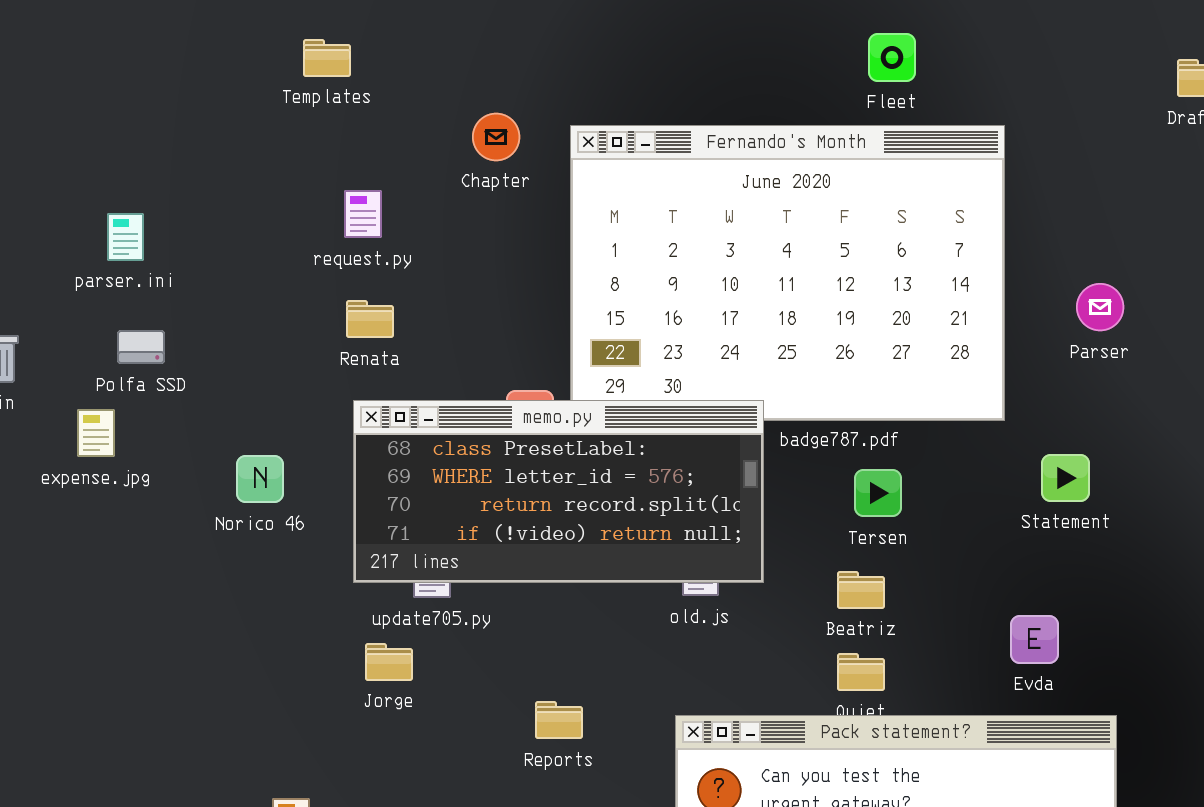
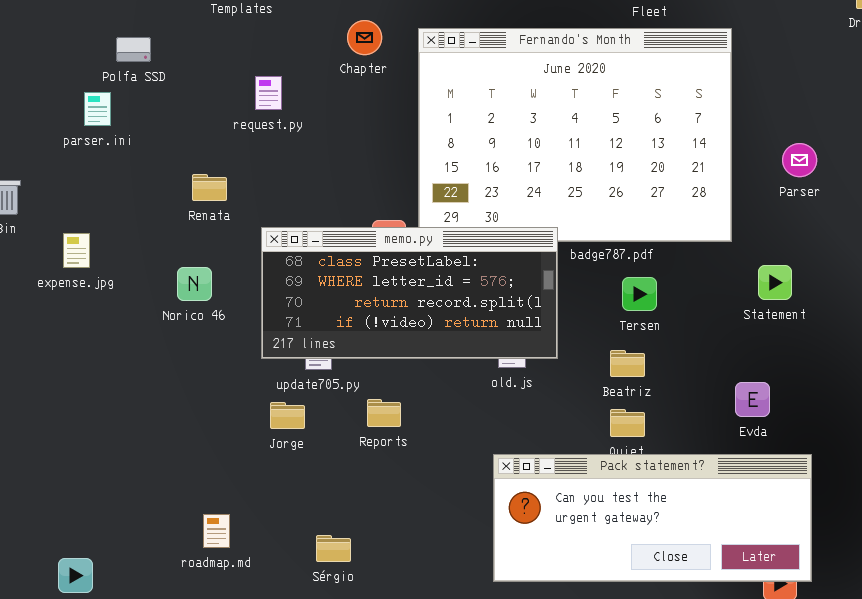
Renata: [346,300,394,338] -> [192,174,227,201], moved
Polfa SSD: [117,330,165,364] -> [116,37,151,62], moved
Reports: [535,701,583,739] -> [367,399,401,427], moved

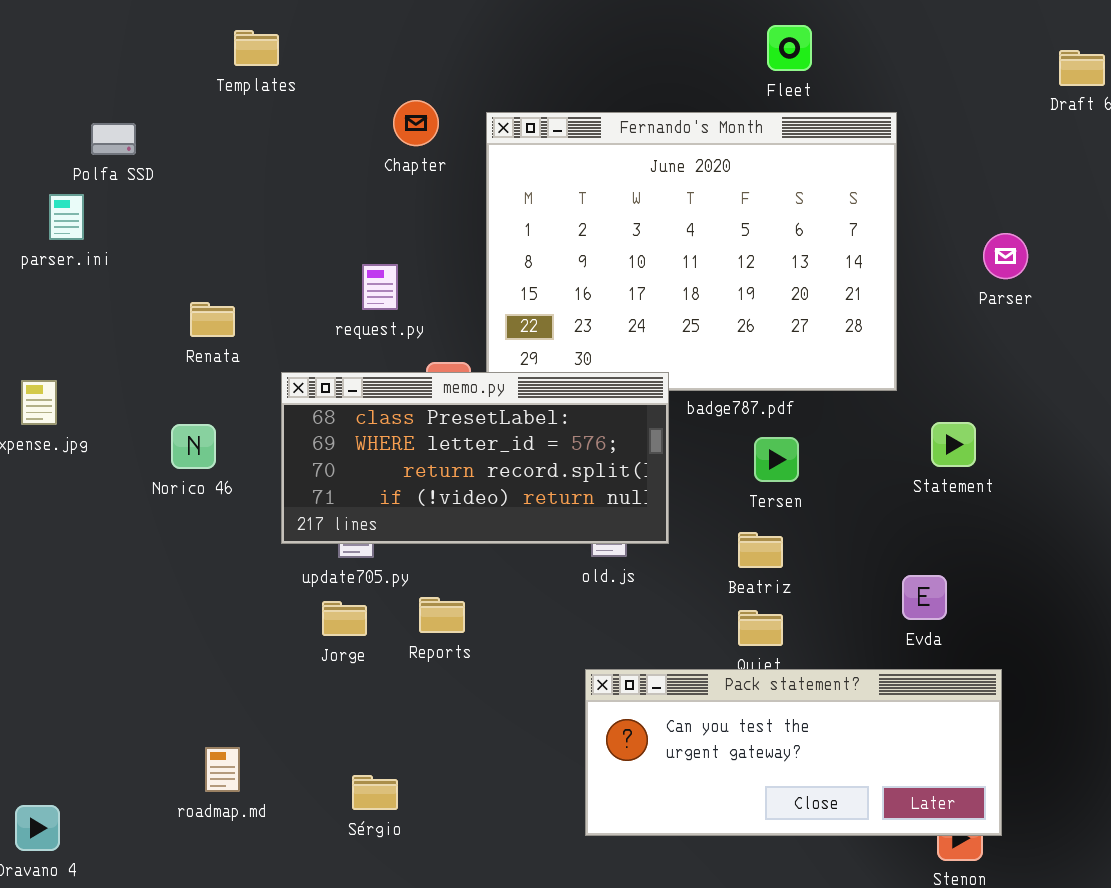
request.py: [255,76,282,110] -> [362,264,398,310], moved
Parser: [782,143,817,177] -> [983,233,1028,279], moved
Jorge: [270,402,305,429] -> [322,601,367,636], moved

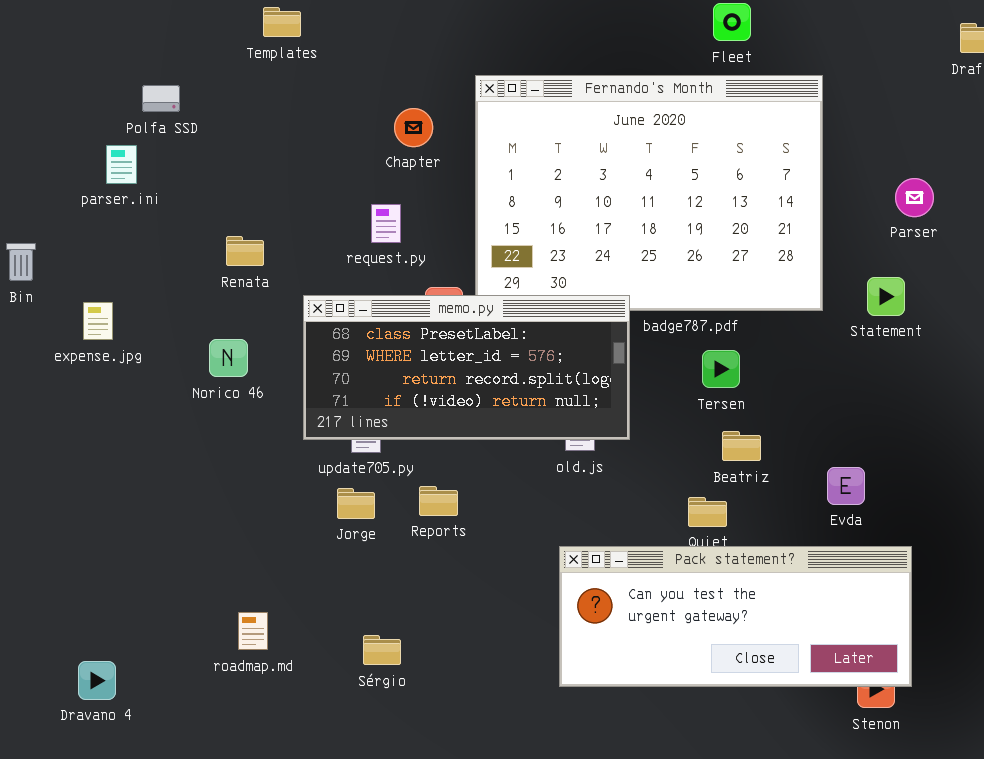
Chapter: [393,100,439,146] -> [394,108,433,147], moved
Statement: [931,422,976,467] -> [867,277,905,316], moved
Beatriz: [738,532,783,568] -> [722,431,761,461], moved

